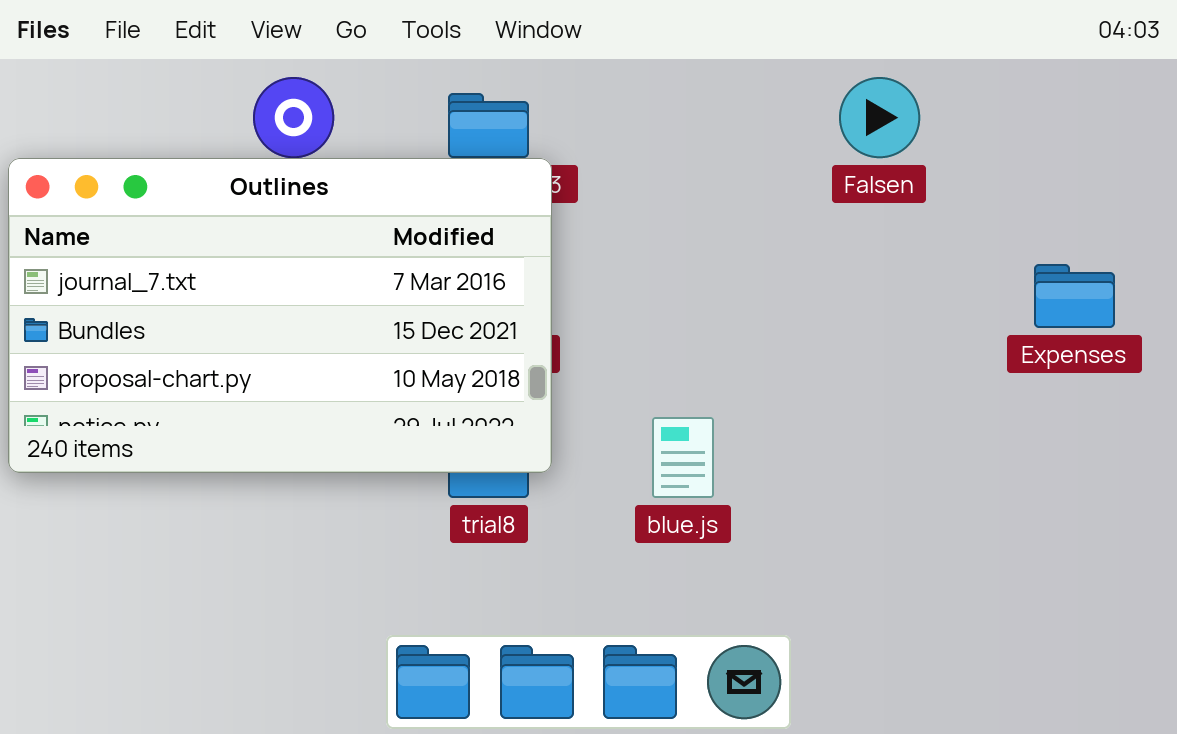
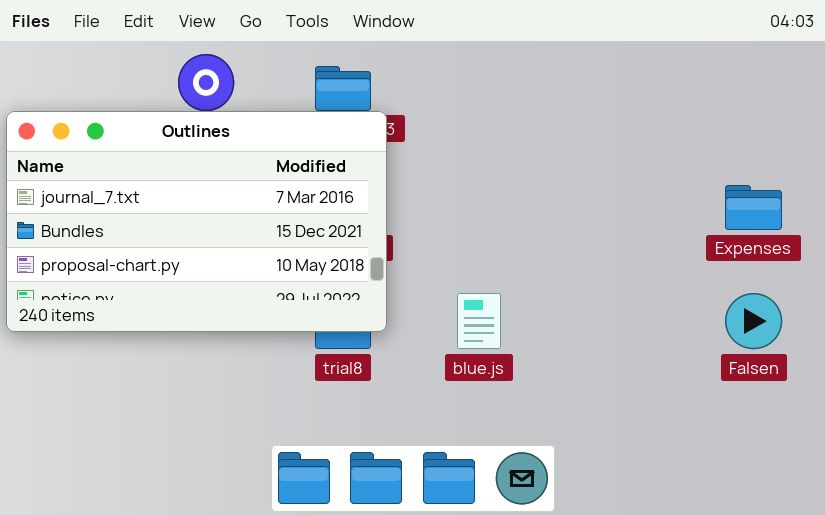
Falsen: [839,77,920,158] -> [725,293,782,349], moved

